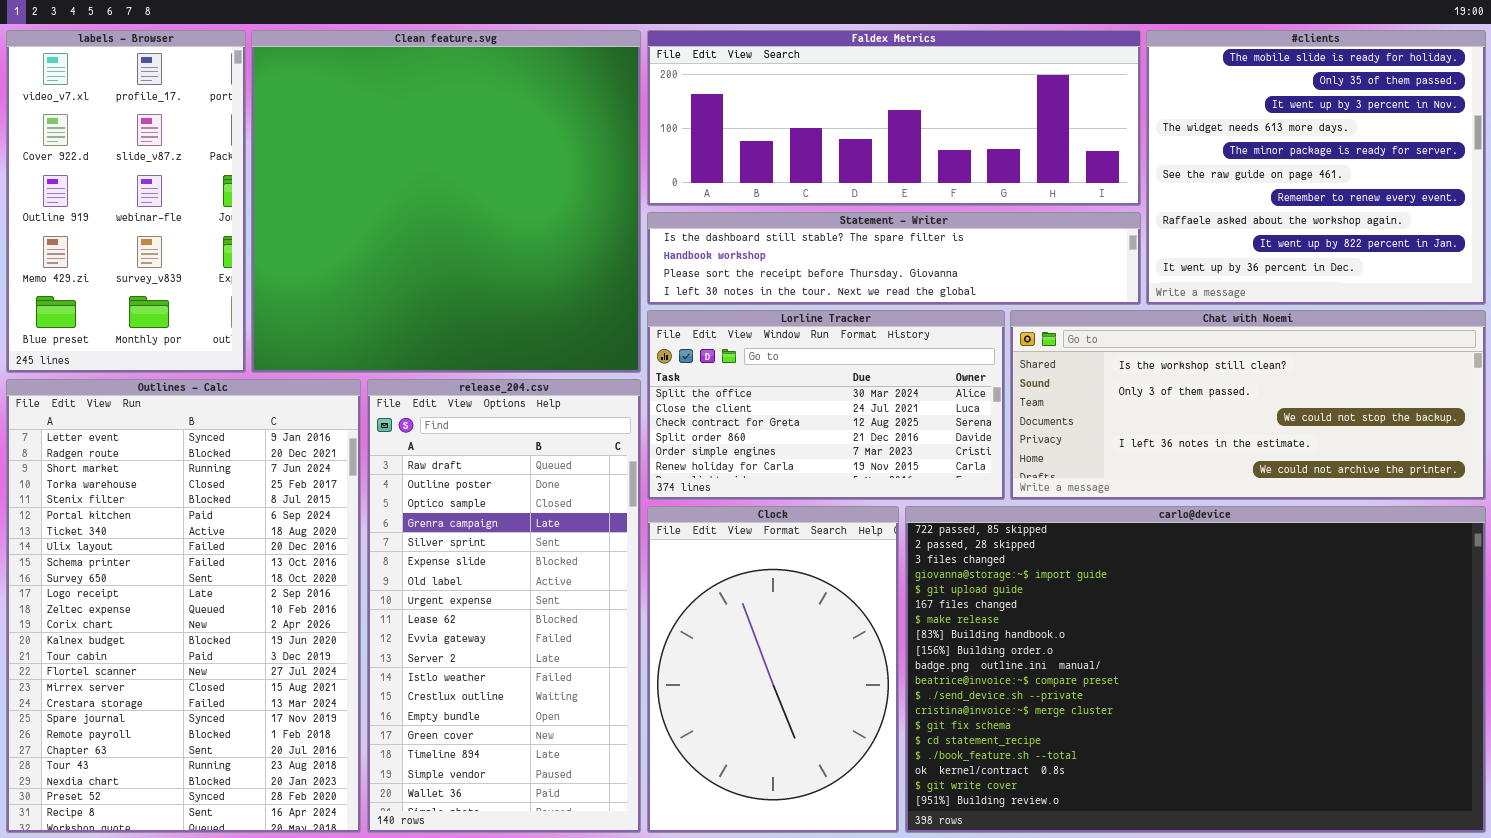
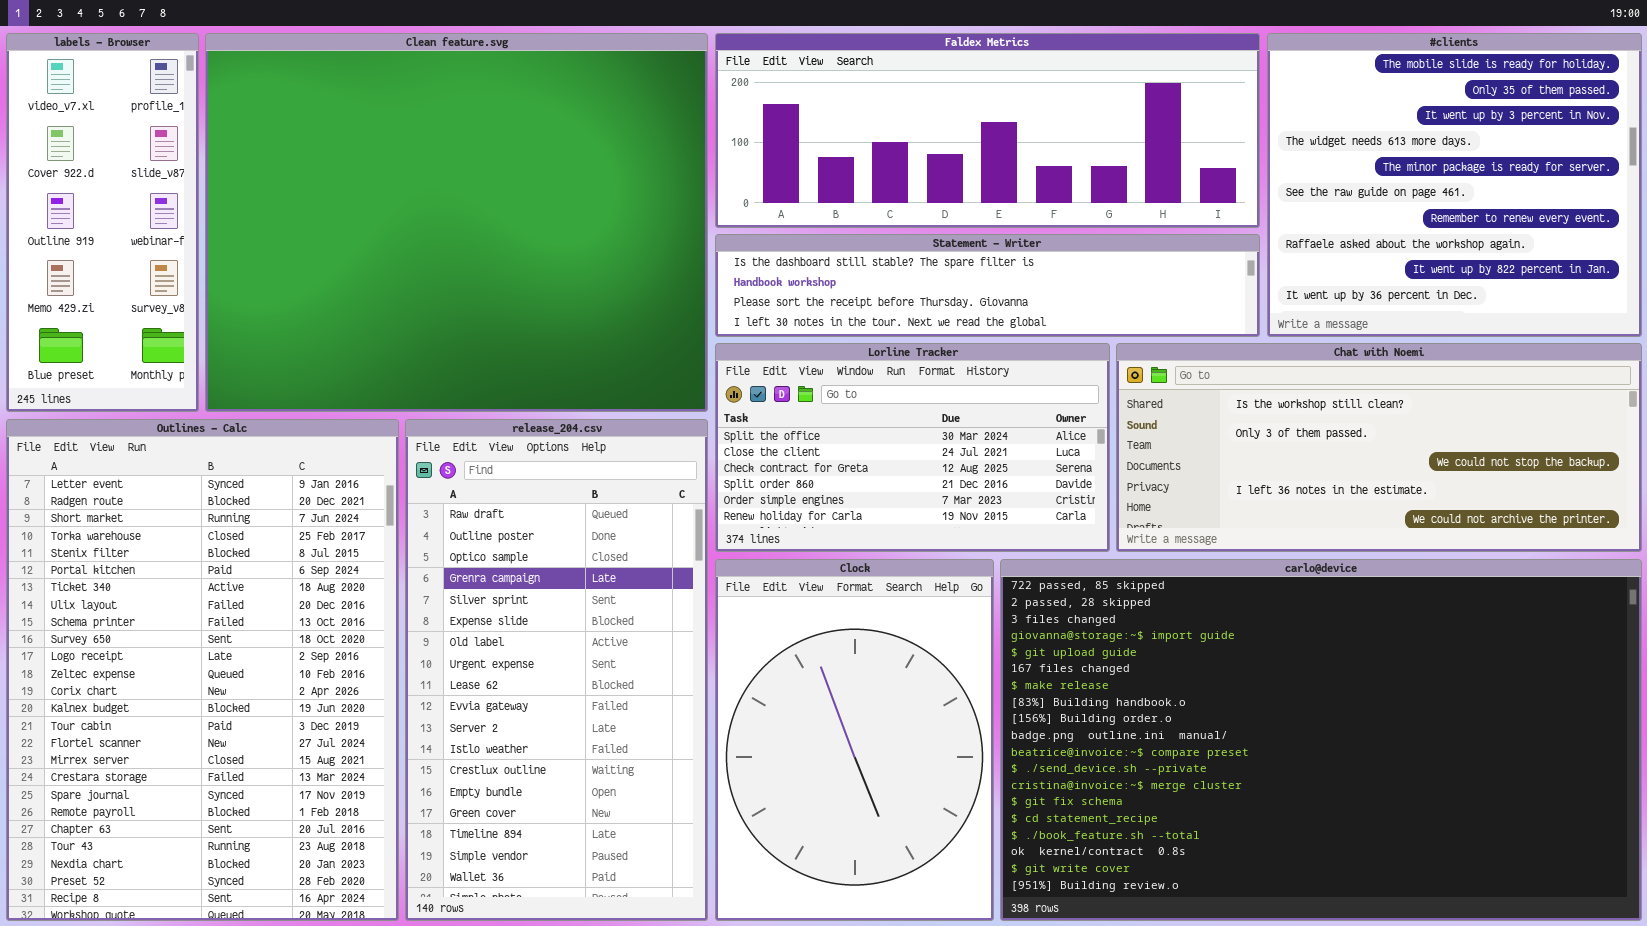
labels - Browser: [6,30,246,373] -> [6,33,199,412], resized
Clean feature.svg: [251,30,641,373] -> [205,33,708,412], resized

